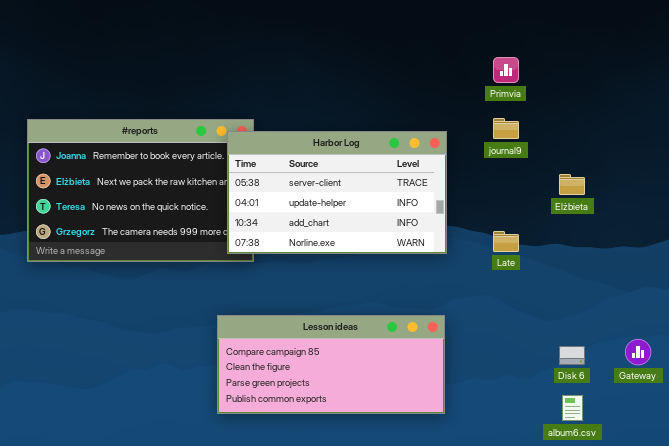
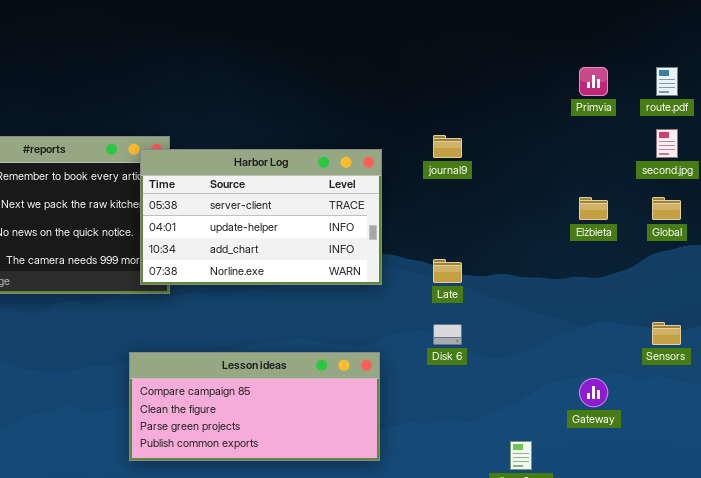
Primvia: [493,57,519,83] -> [579,67,608,96], moved
Elżbieta: [559,174,585,195] -> [579,197,608,220], moved
Disk 6: [559,346,585,365] -> [433,324,462,345], moved

